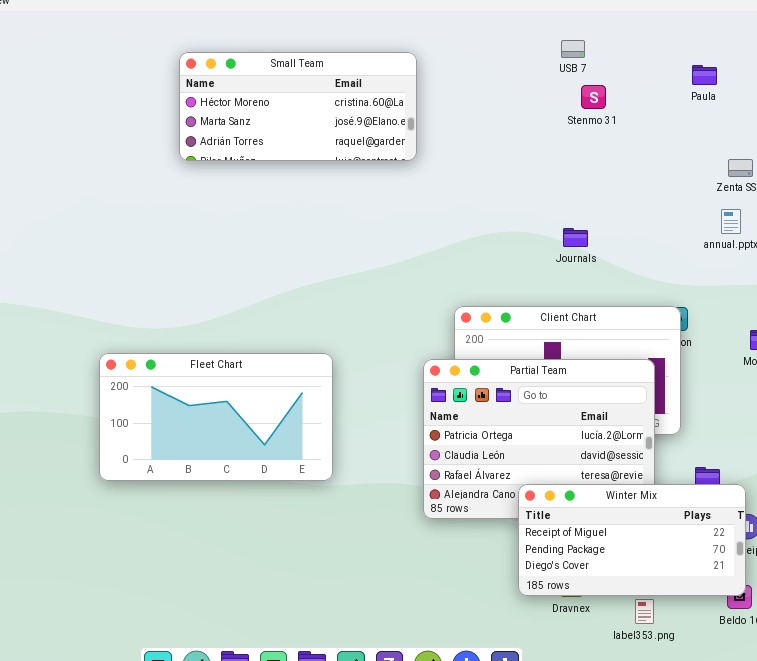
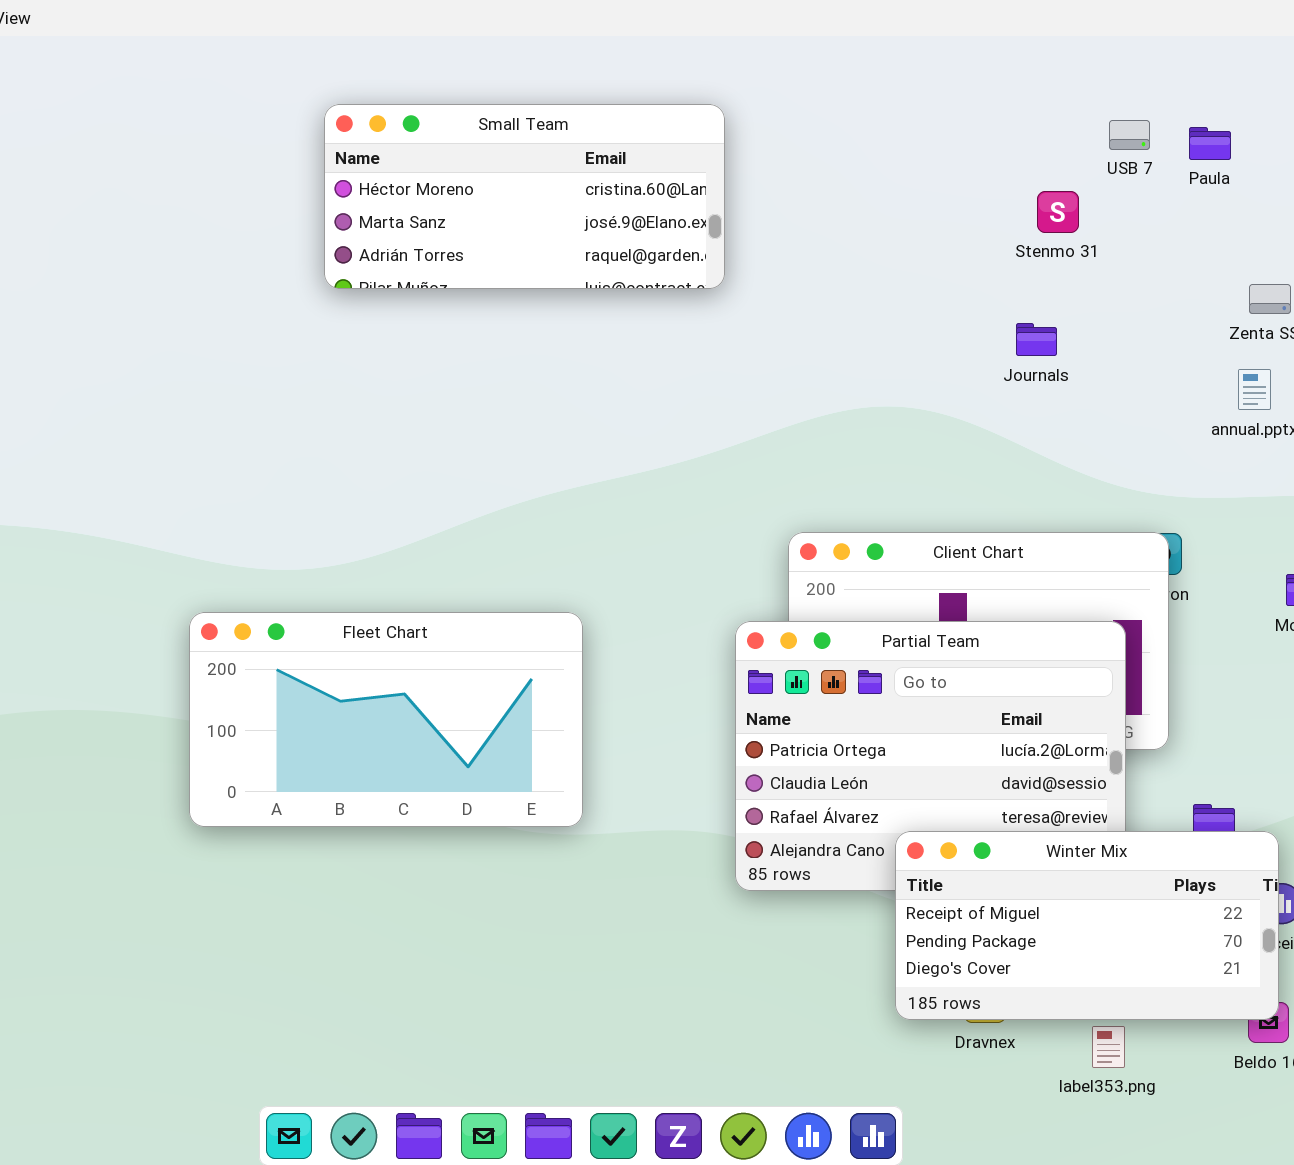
USB 7: [561,40,585,58] -> [1109,120,1150,150], moved
Stenmo 31: [581,85,606,109] -> [1037,191,1079,233], moved
Journals: [563,228,588,247] -> [1016,323,1057,356], moved

